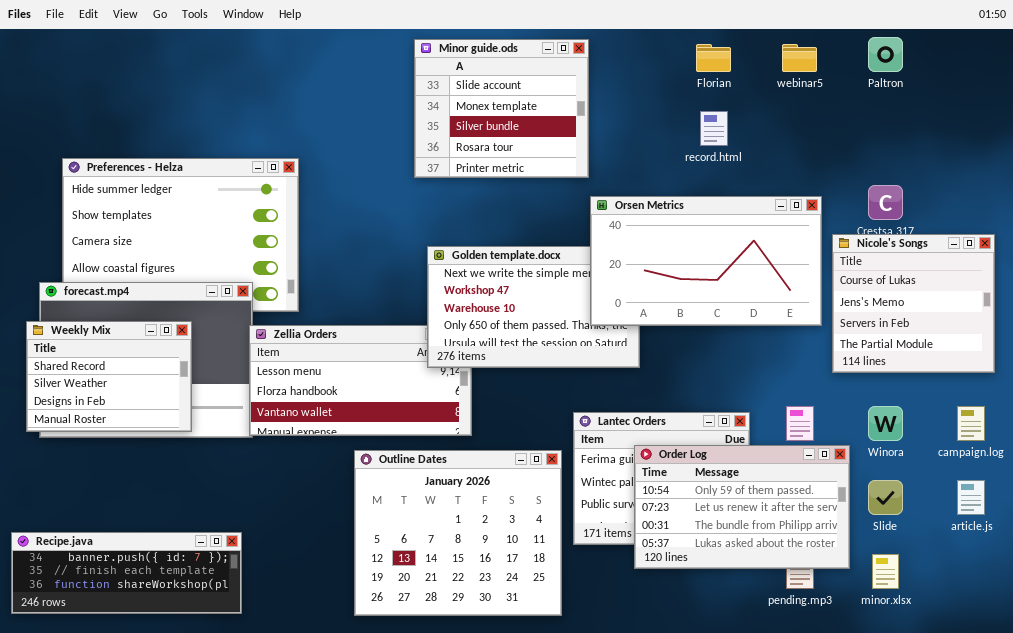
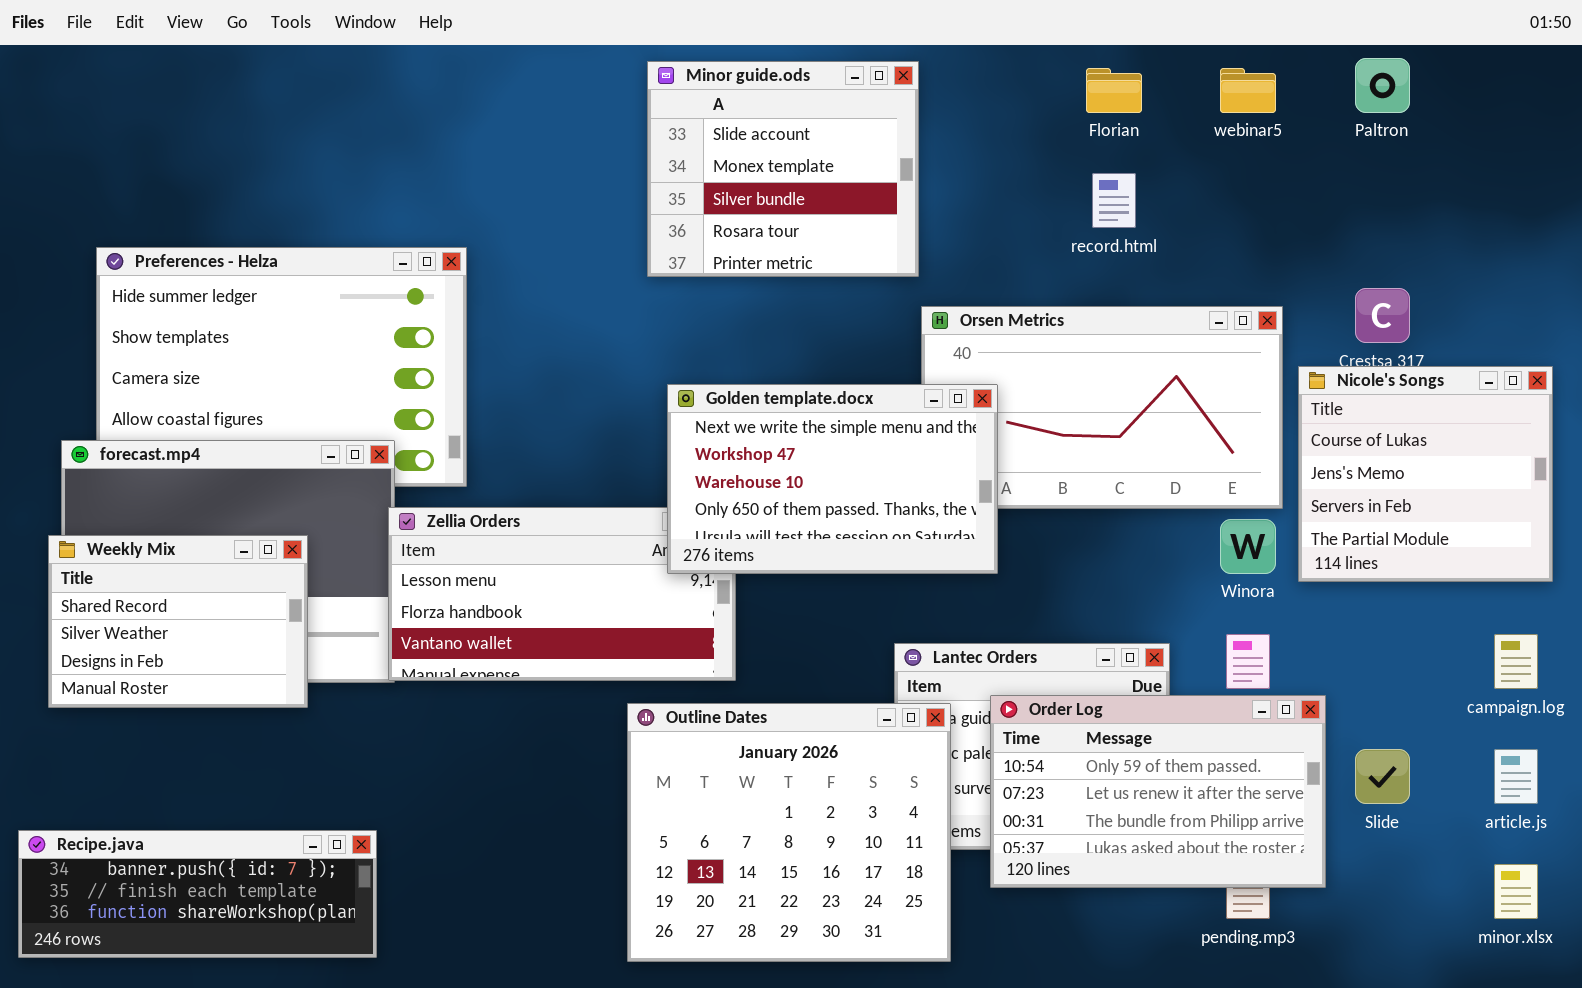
Golden template.docx: [427,246,640,368] -> [667,384,998,574], raised
Weekly Mix: [26,321,192,432] -> [48,535,308,708], moved
Winora: [868,406,903,441] -> [1220,519,1276,574], moved
Outline Dates: [354,450,562,616] -> [627,703,951,962], moved
minor.xlsx: [872,554,899,589] -> [1494,864,1538,919], moved

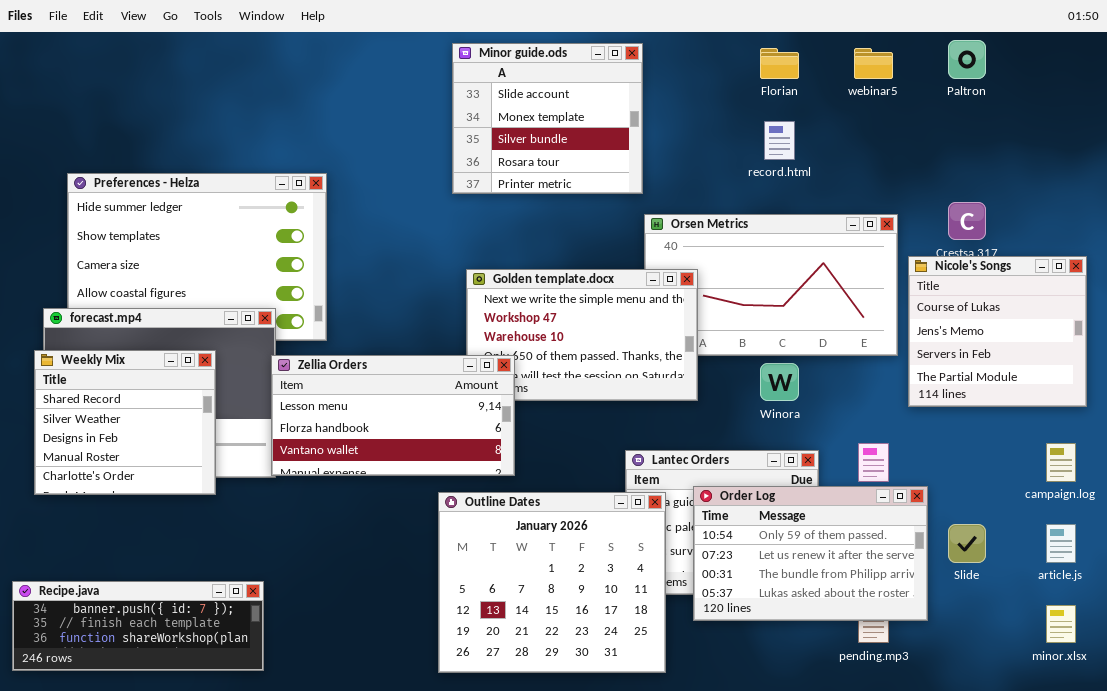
Zellia Orders: [388,507,736,681] -> [271,355,515,476], raised
Winora: [1220,519,1276,574] -> [760,363,799,401], moved
Weekly Mix: [48,535,308,708] -> [34,350,216,495], resized

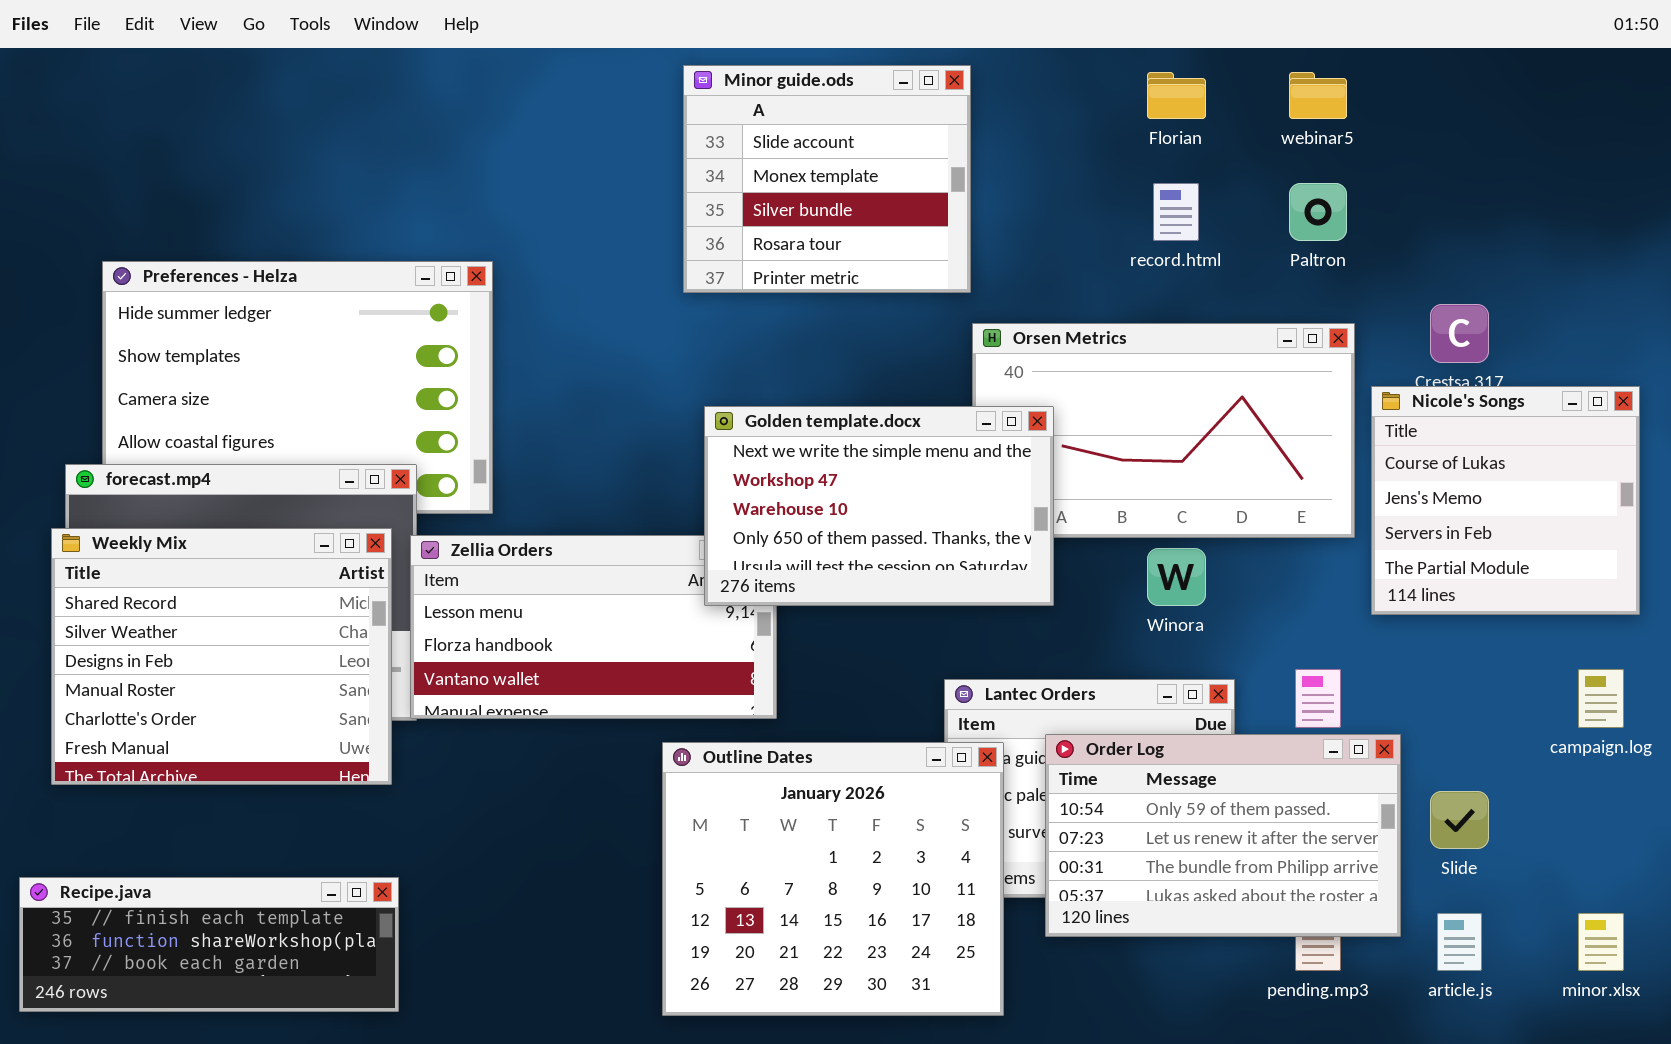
Paltron: [948,40,986,79] -> [1289,183,1347,241], moved
Golden template.docx: [466,269,698,401] -> [704,406,1054,606], raised
Weekly Mix: [34,350,216,495] -> [51,528,392,785], resized
article.js: [1046,524,1076,563] -> [1437,913,1482,971], moved
Recipe.java: [12,581,264,671] -> [19,877,399,1012], scrolled down 1 row

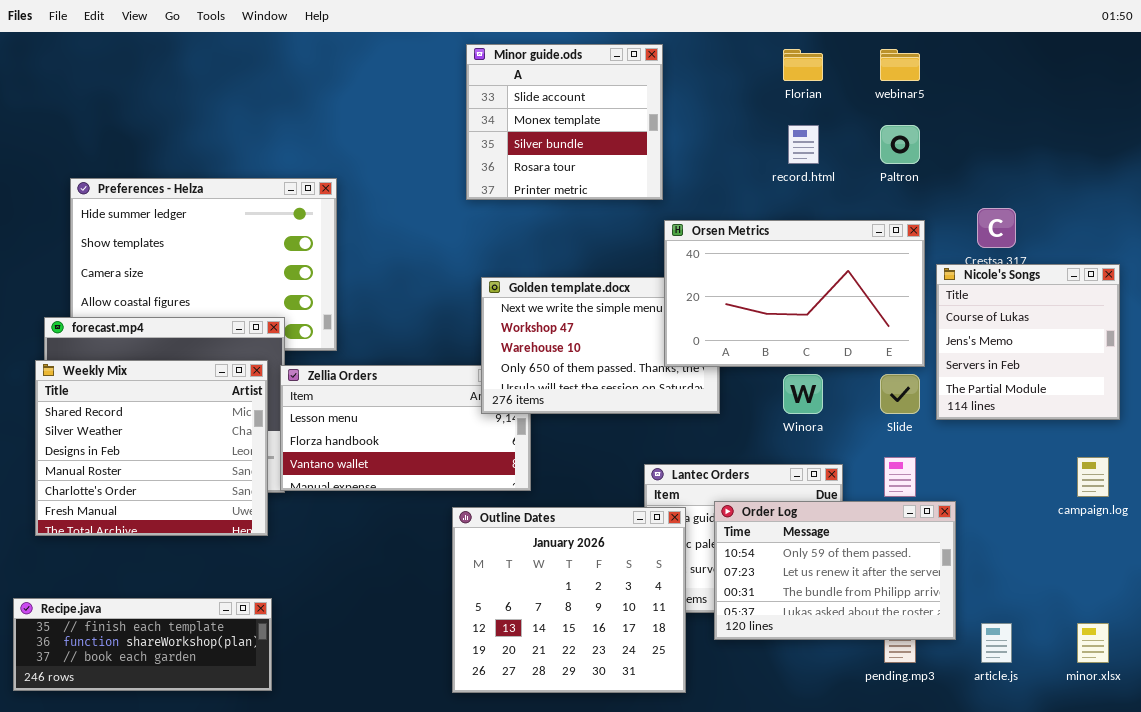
Orsen Metrics: [972,323,1355,538] -> [664,220,925,367], raised
Slide: [1430,791,1489,849] -> [880,374,920,414], moved

